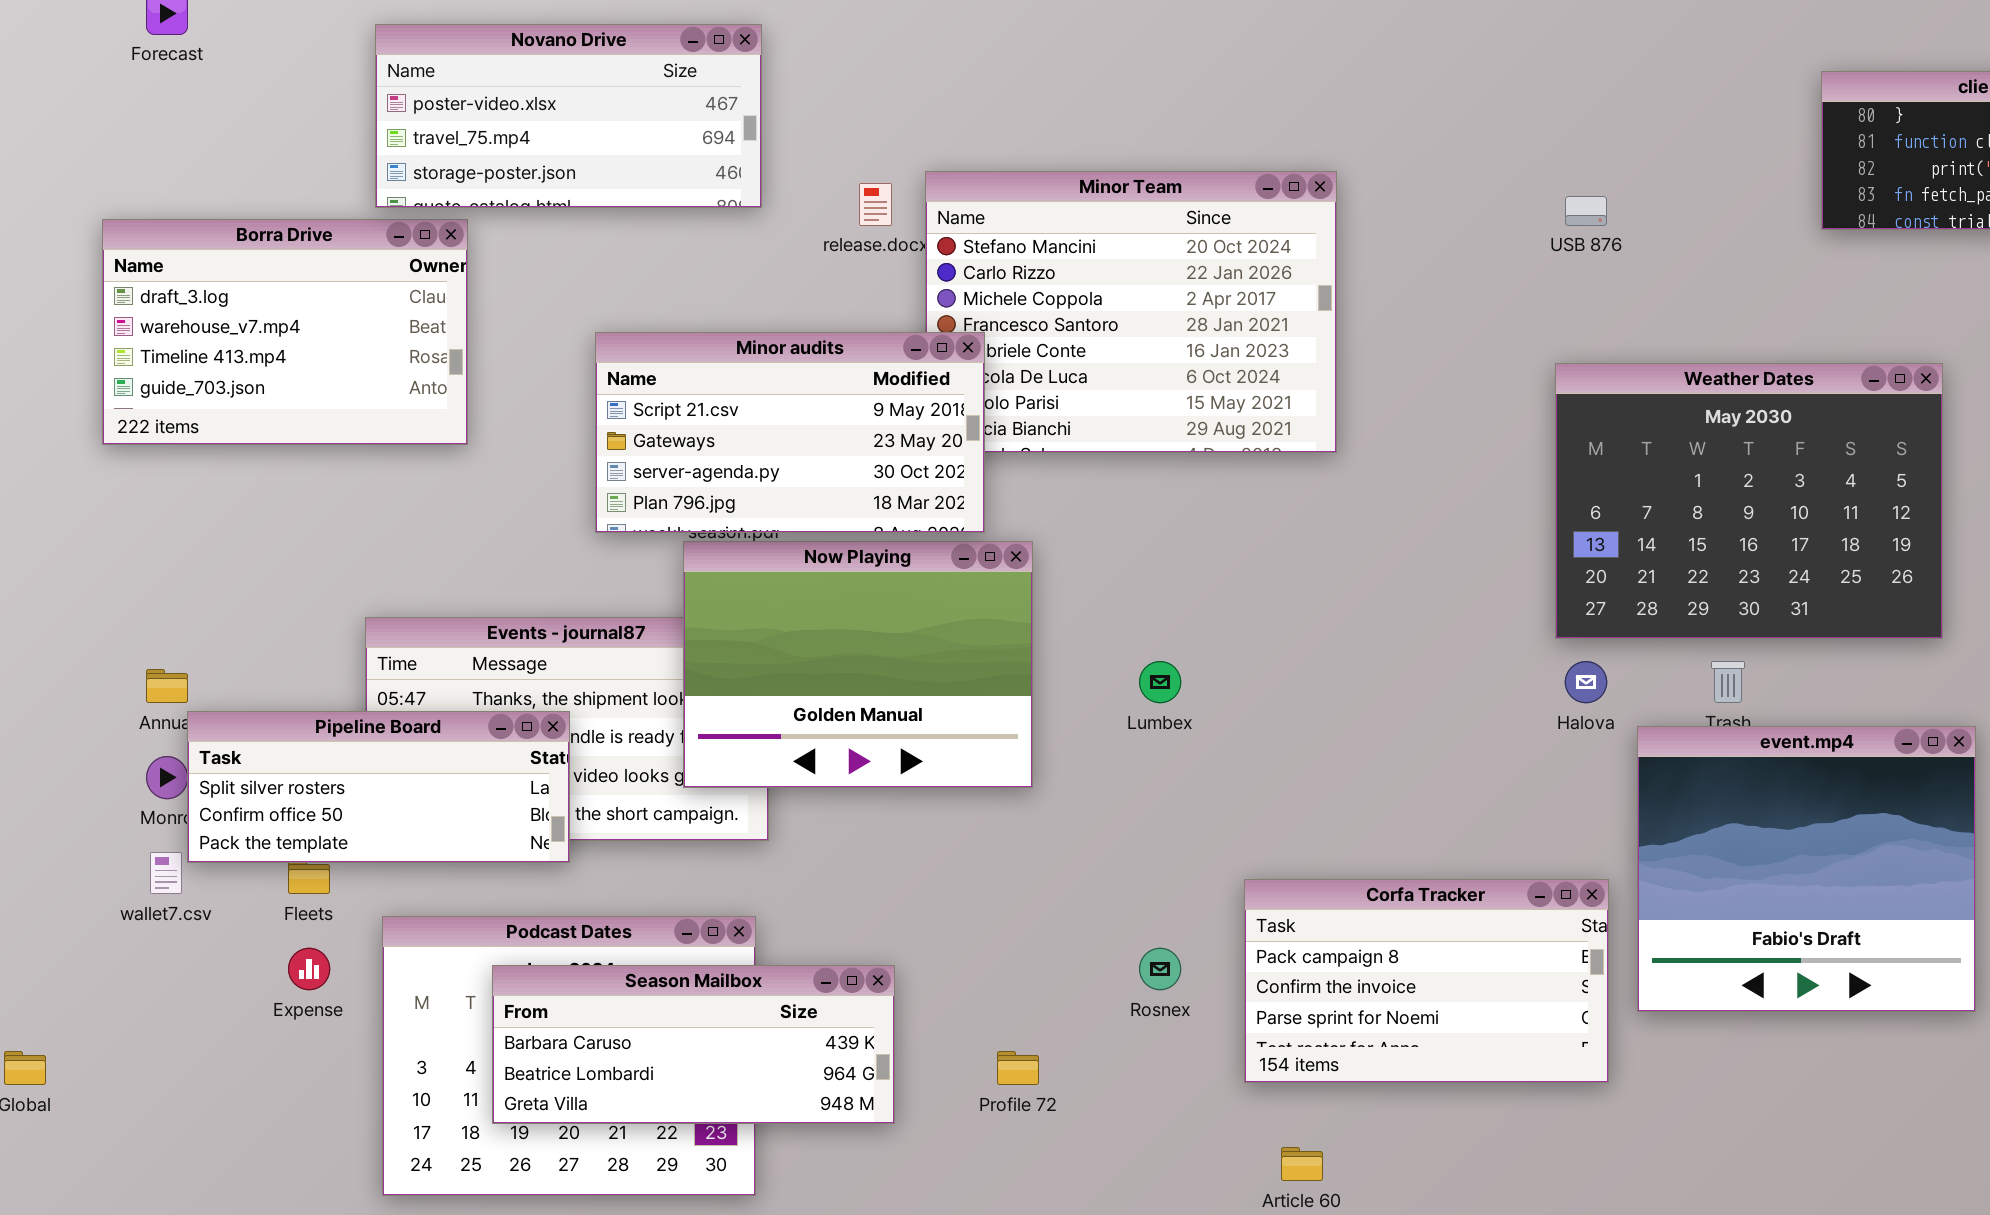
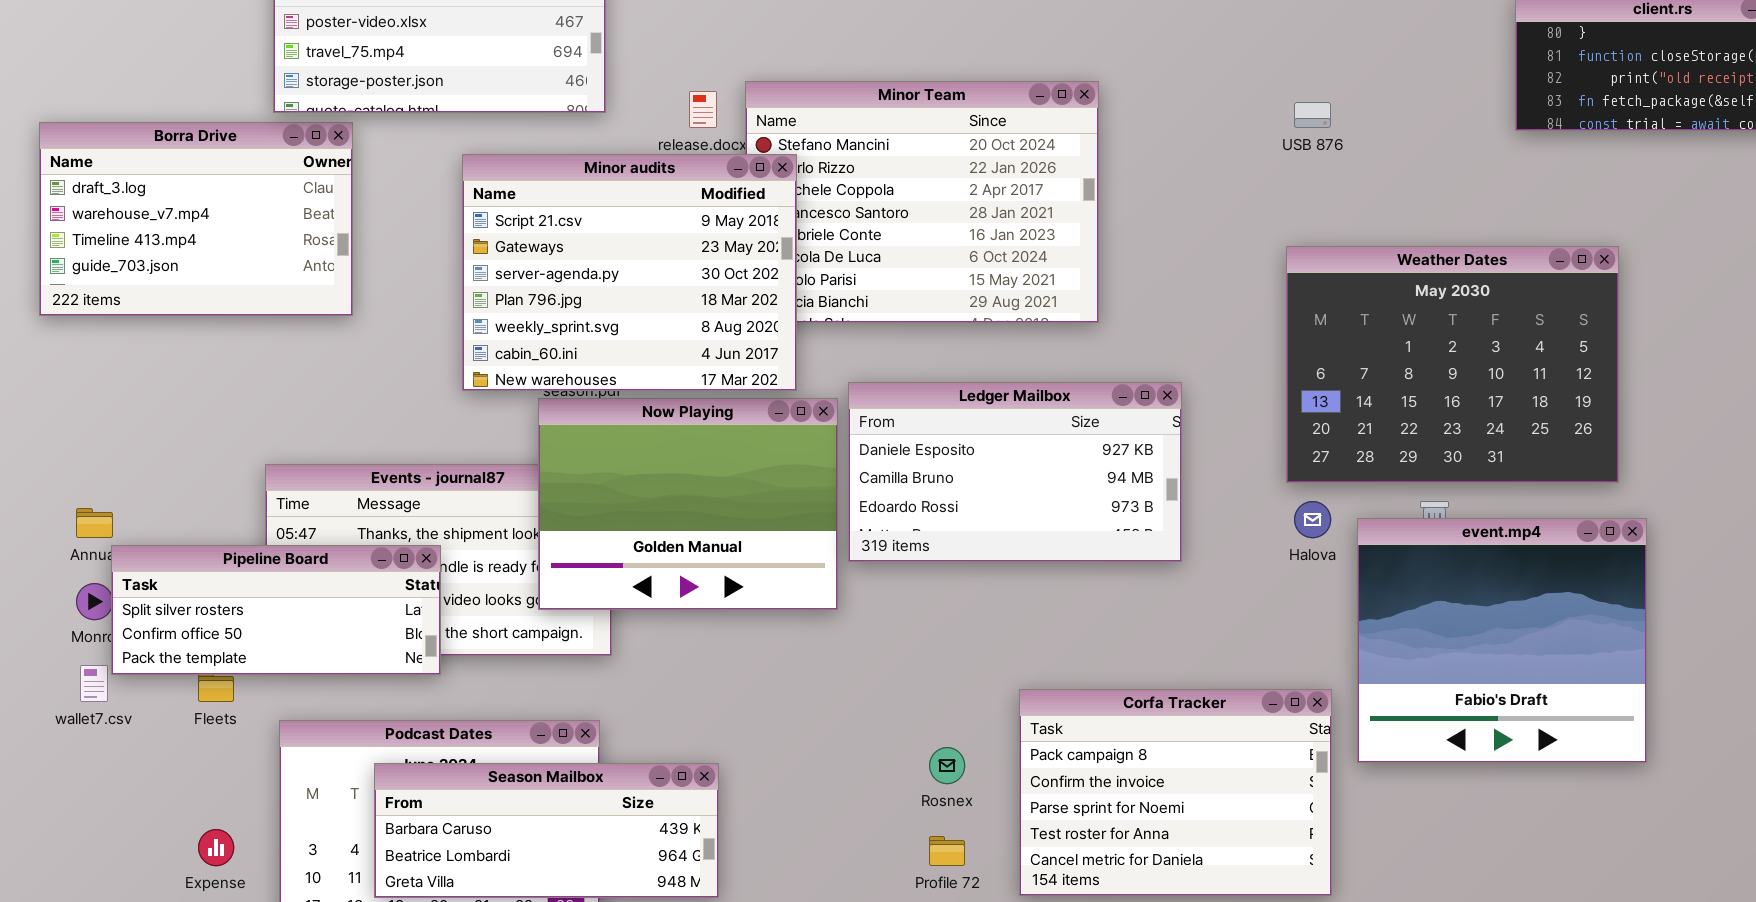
Minor audits: [595,332,985,533] -> [462,154,797,391], resized
Ledger Mailbox: none -> [848,382,1182,562], opened
event.mp4: [1637,726,1976,1012] -> [1357,518,1647,763], moved
Corfa Tracker: [1244,879,1609,1083] -> [1019,689,1332,896], resized
Expense: [288,948,330,990] -> [198,829,234,866], moved
Profile 72: [997,1051,1039,1085] -> [929,836,965,866], moved

